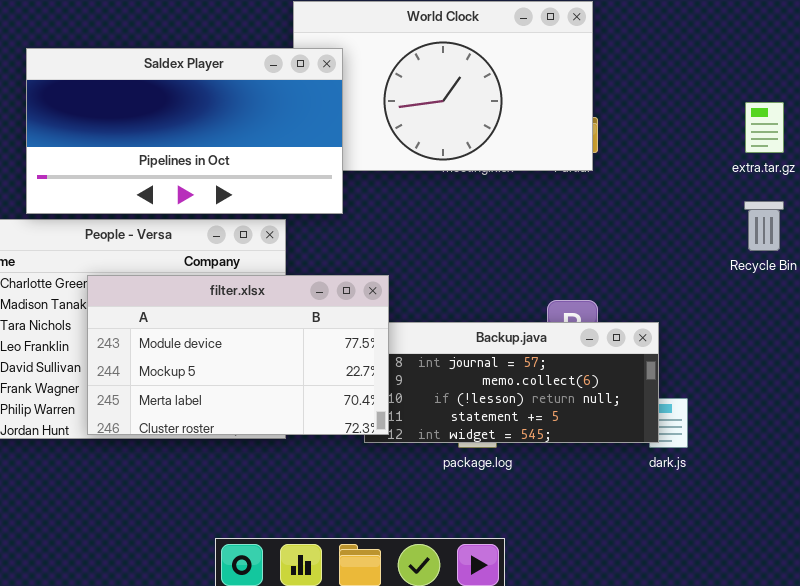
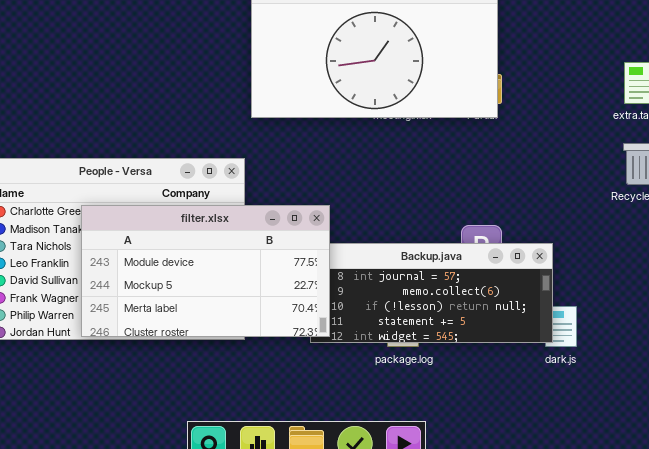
Saldex Player: [26,48,343,214] -> none, closed

